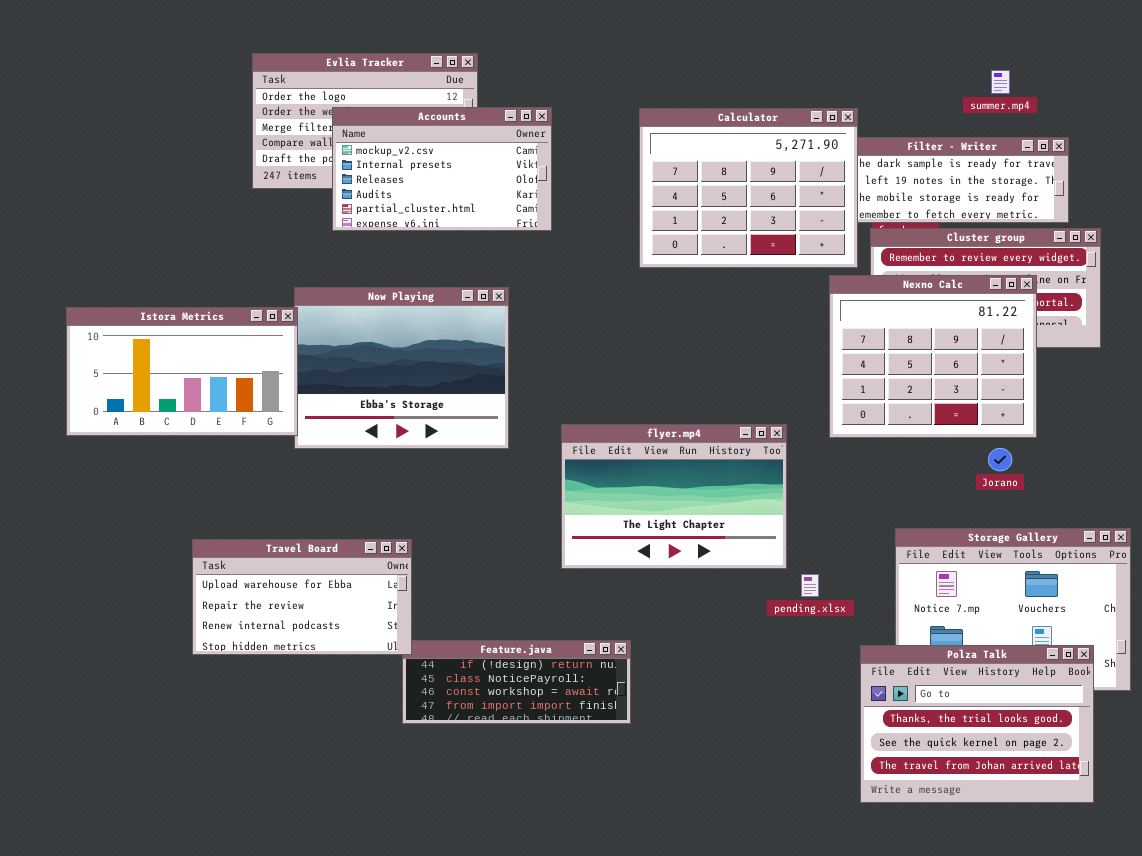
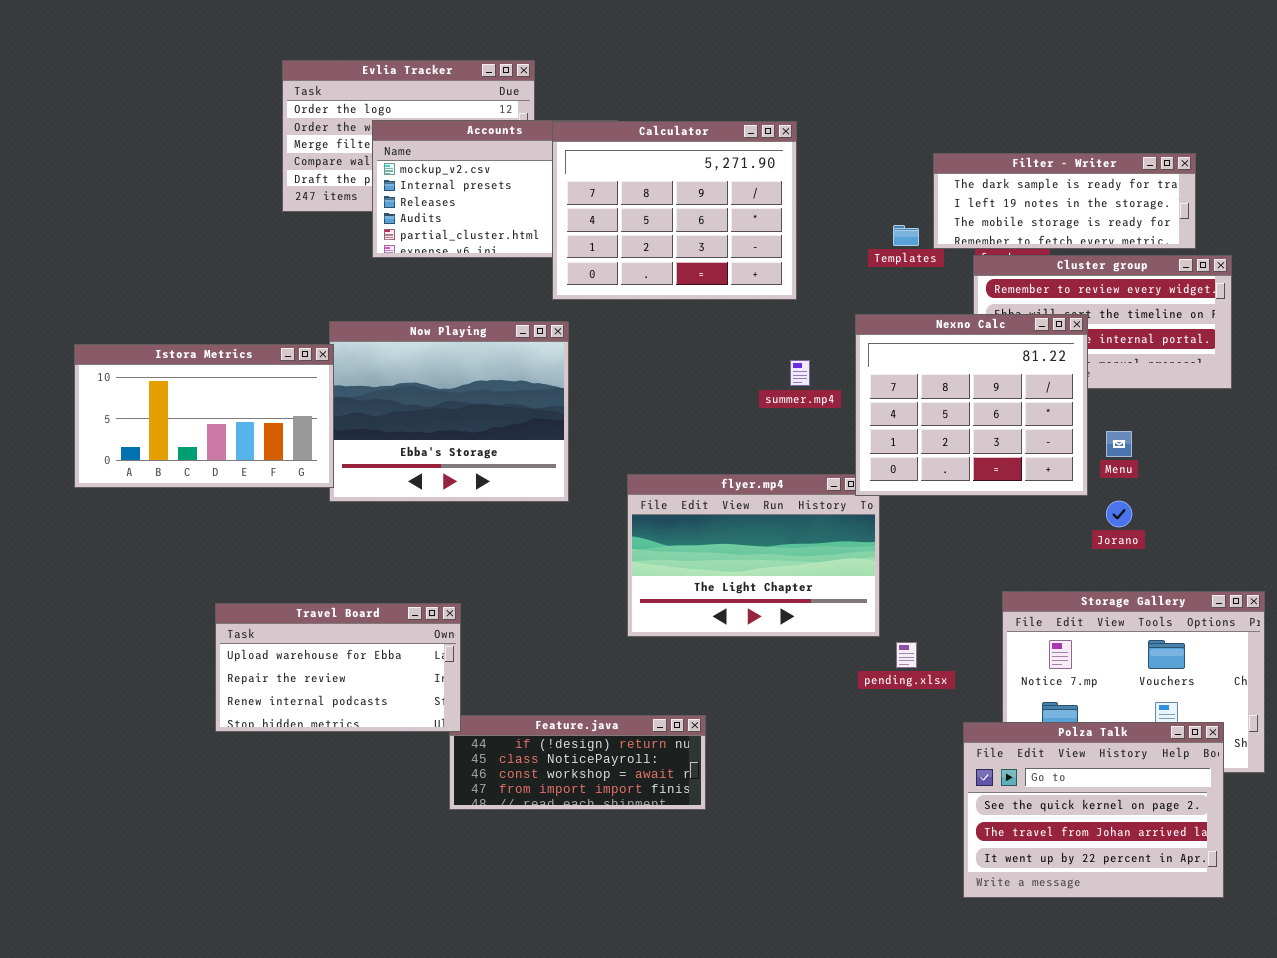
summer.mp4: [991,70,1010,94] -> [790,360,810,386], moved
Calculator: [639,108,858,268] -> [552,121,797,300], moved
Nexno Calc: [829,275,1037,438] -> [855,314,1088,496], moved
Polza Talk: [860,645,1094,803] -> [963,722,1224,898], scrolled down 1 row

